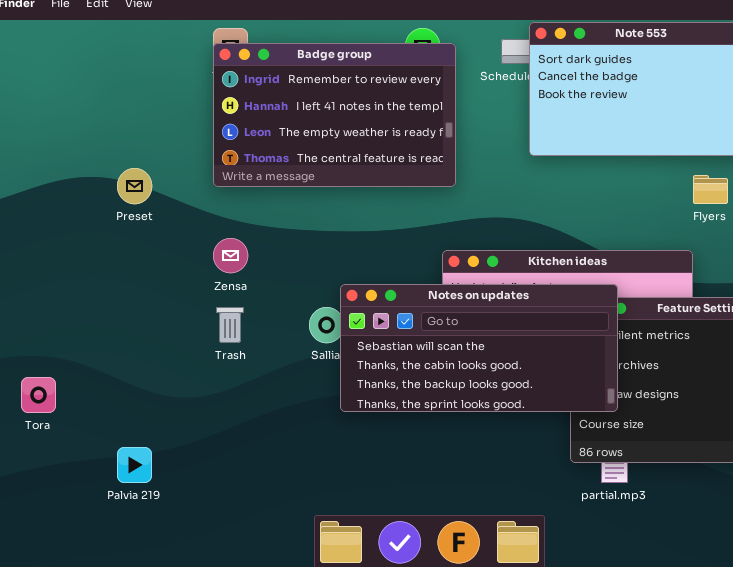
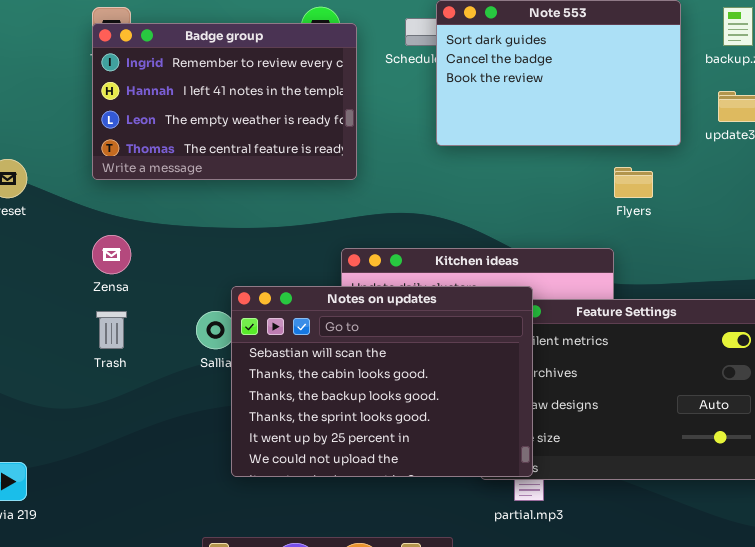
Notes on updates: [340,284,618,412] -> [231,286,533,477], resized

